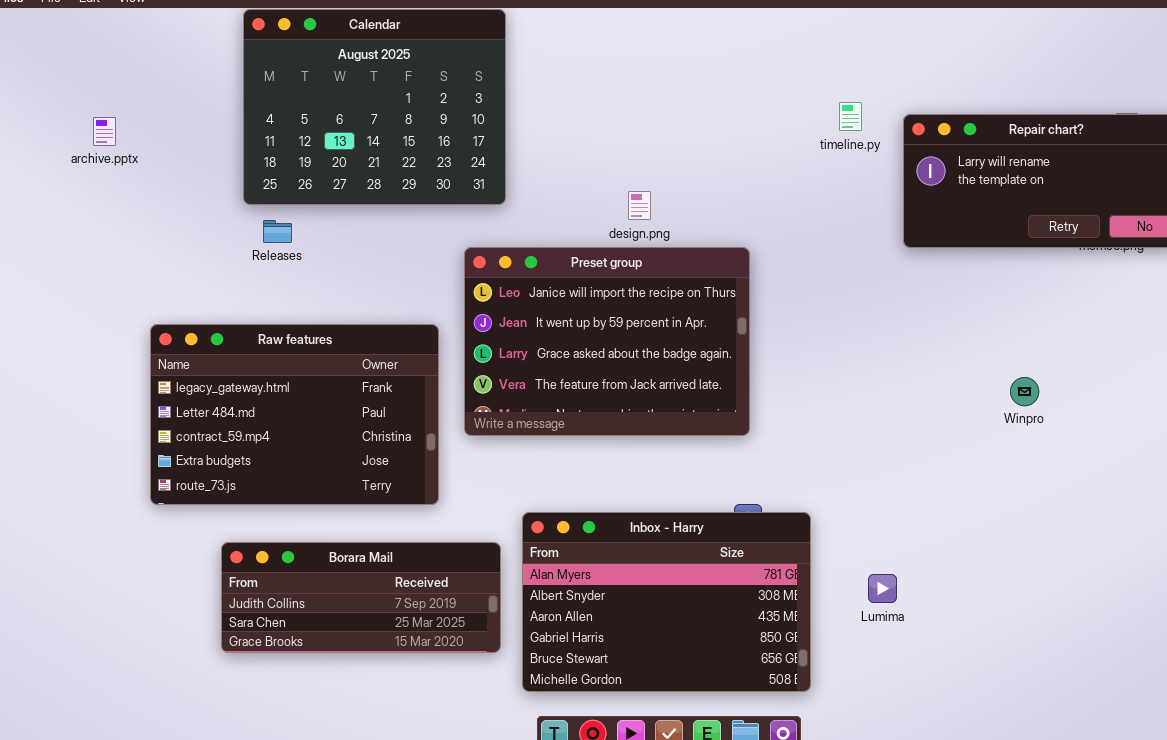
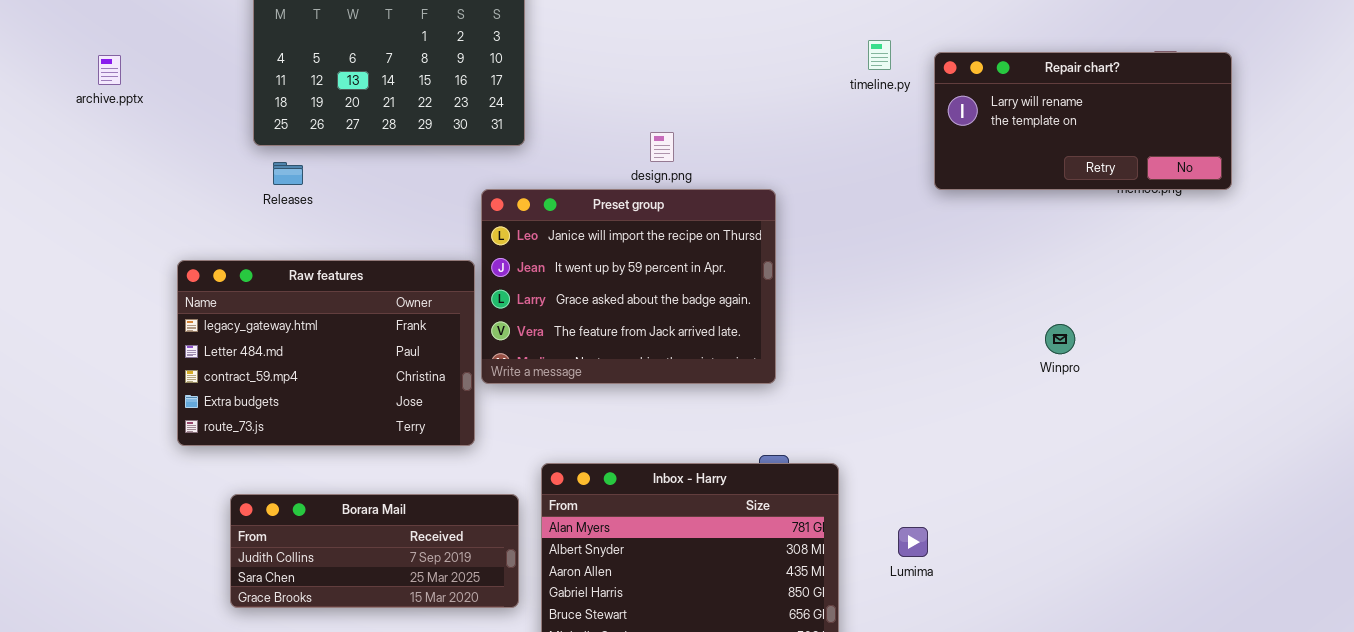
Raw features: [150,324,439,505] -> [177,260,475,446], moved

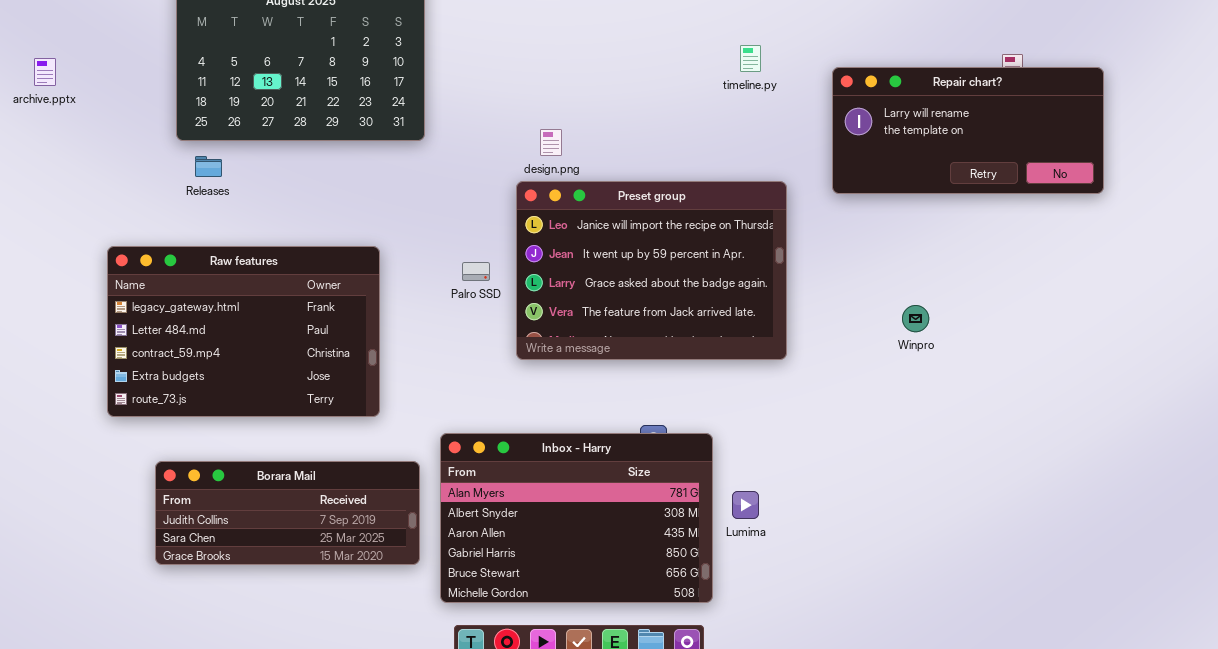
Repair chart?: [934,52,1232,190] -> [832,67,1104,194], moved
Preset group: [481,189,776,384] -> [516,181,787,360], moved
Lumima: [898,527,928,557] -> [732,491,759,519], moved

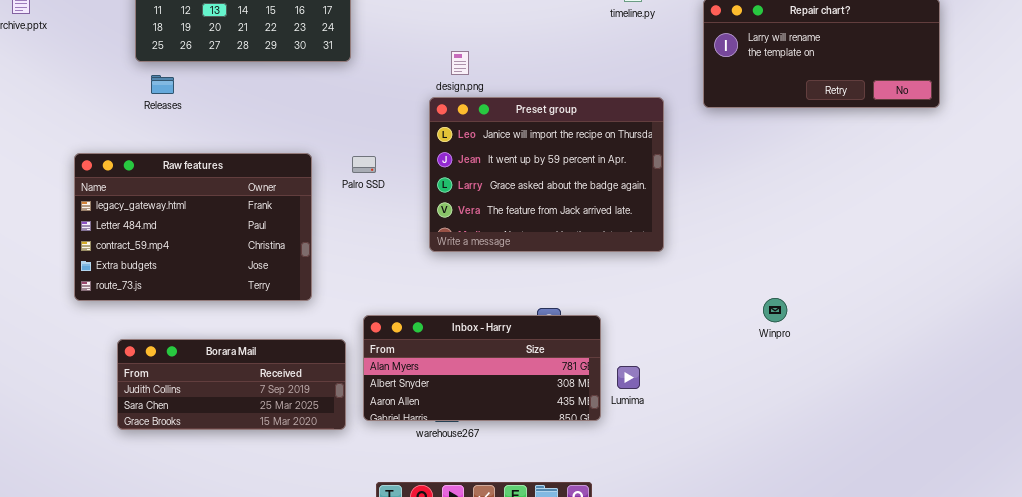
Palro SSD: [462,262,490,281] -> [352,156,376,173], moved
Winpro: [902,305,929,332] -> [763,298,787,322], moved
Inbox - Harry: [440,433,713,603] -> [363,315,601,421], resized

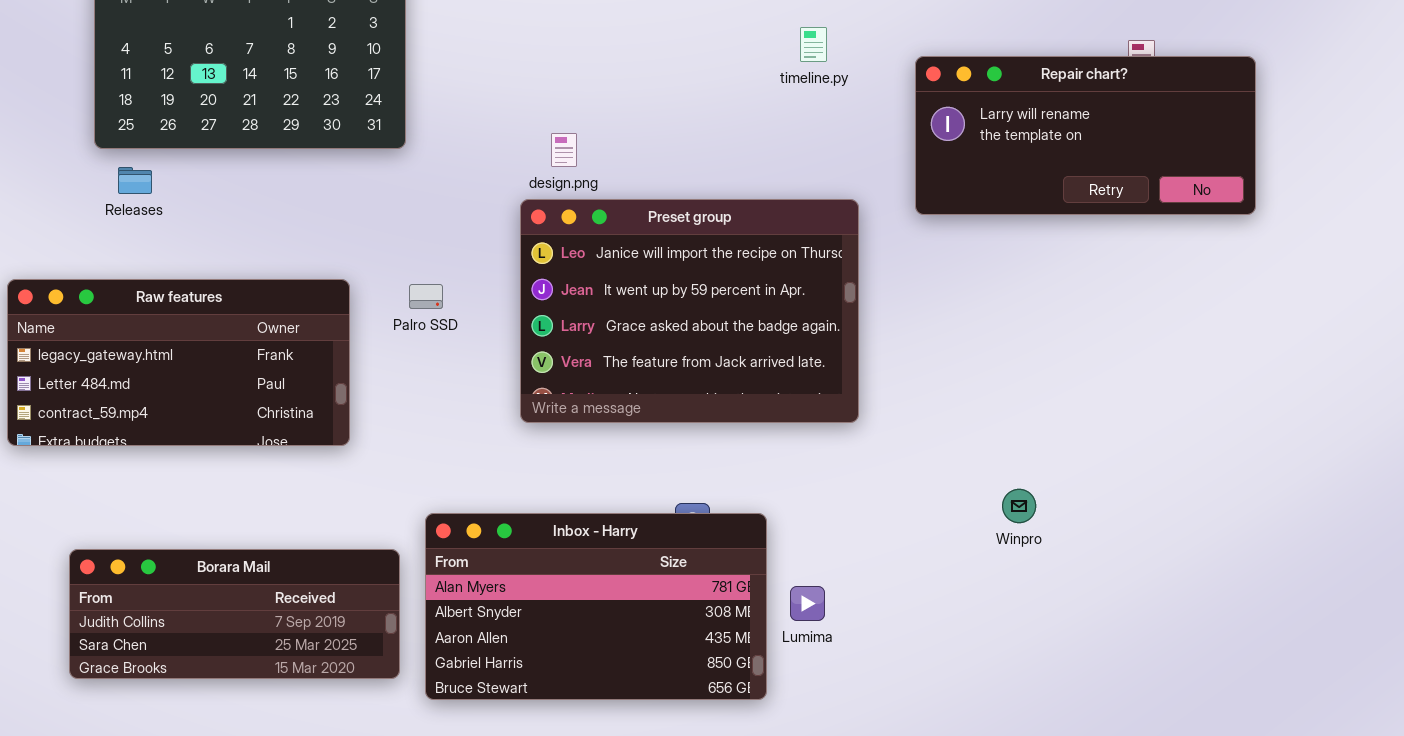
Raw features: [74,153,312,301] -> [7,279,350,446], resized
Inbox - Harry: [363,315,601,421] -> [425,513,767,700], resized

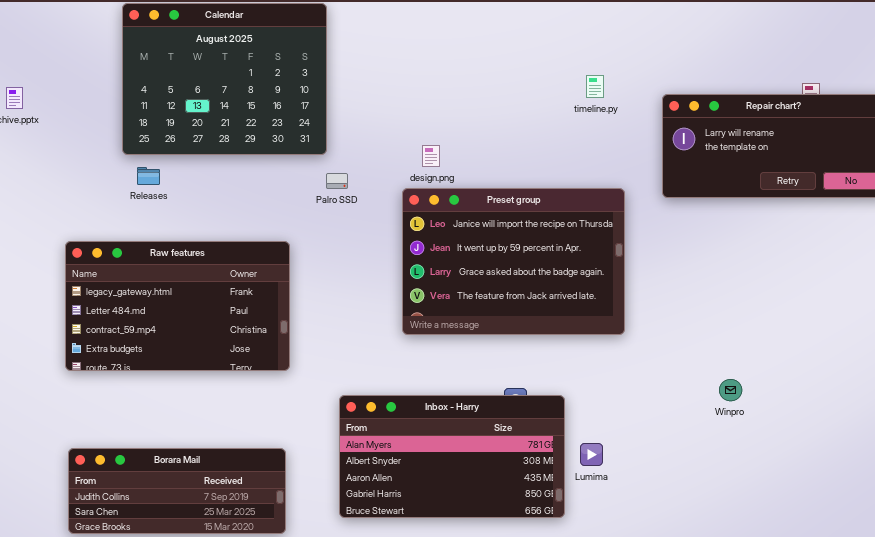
Raw features: [7,279,350,446] -> [65,241,290,371], resized
Palro SSD: [409,284,443,309] -> [326,173,348,189], moved
Borara Mail: [69,549,400,679] -> [68,448,286,534], moved

